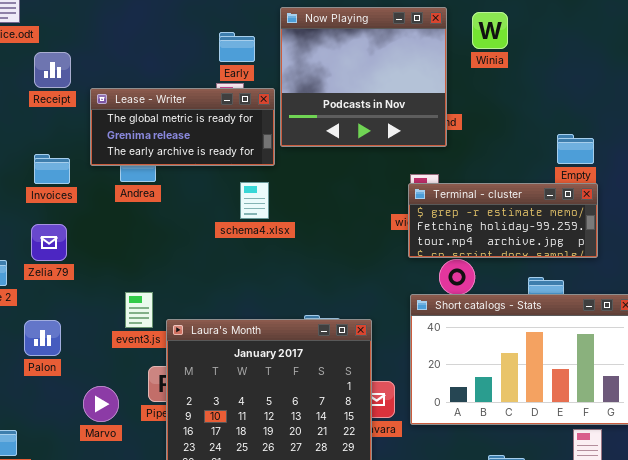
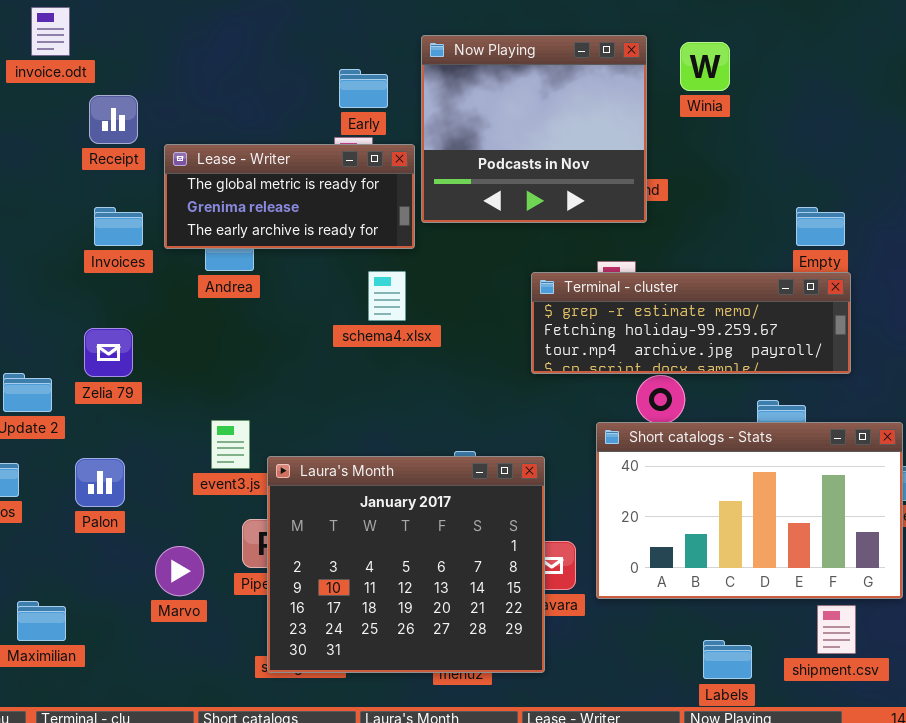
Invoices: [34,154,70,184] -> [94,207,143,246], moved
Terminal - cluster: [408,183,598,258] -> [531,272,851,374], resized

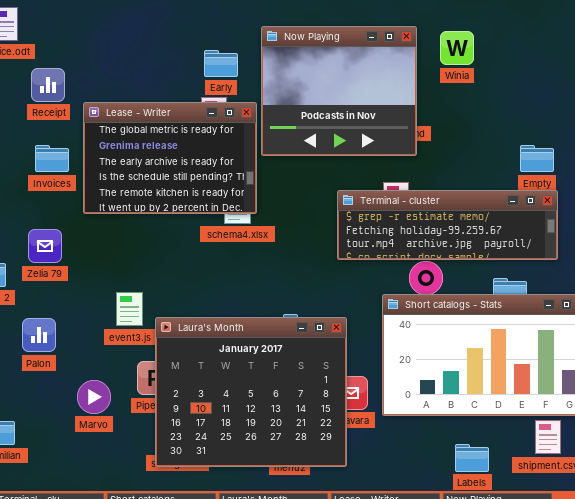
Lease - Writer: [164,144,415,249] -> [83,102,257,214], resized

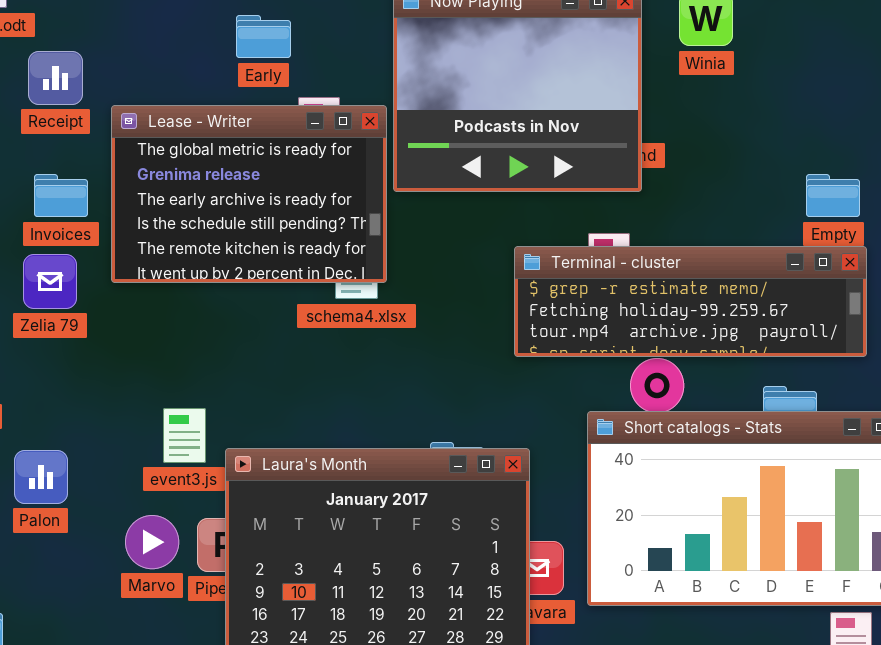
Early: [204,50,238,77] -> [236,15,291,58], moved
Zelia 79: [28,229,62,263] -> [23,254,77,309], moved
Marvo: [77,380,111,414] -> [125,515,179,569], moved

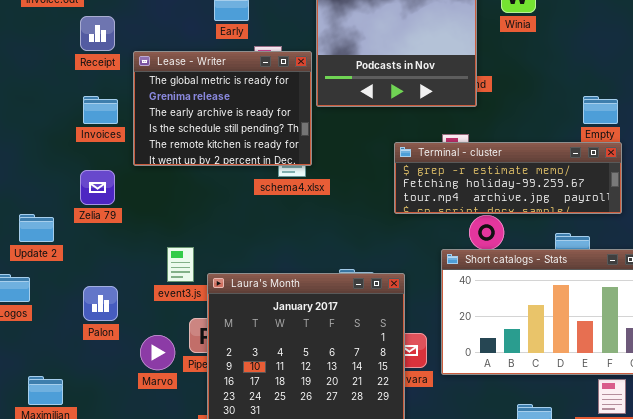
Zelia 79: [23,254,77,309] -> [80,170,115,205], moved
Palon: [14,450,68,504] -> [83,286,118,321], moved
Marvo: [125,515,179,569] -> [140,335,175,370], moved

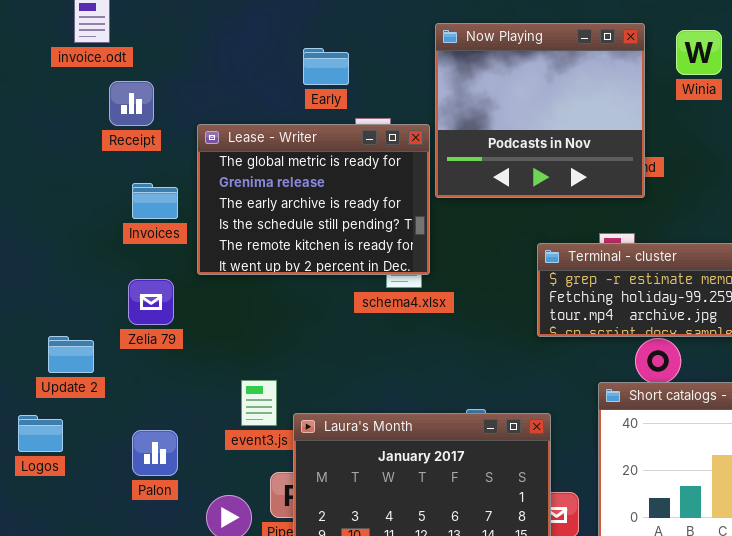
Receipt: [80,16,115,51] -> [109,81,154,126], moved

